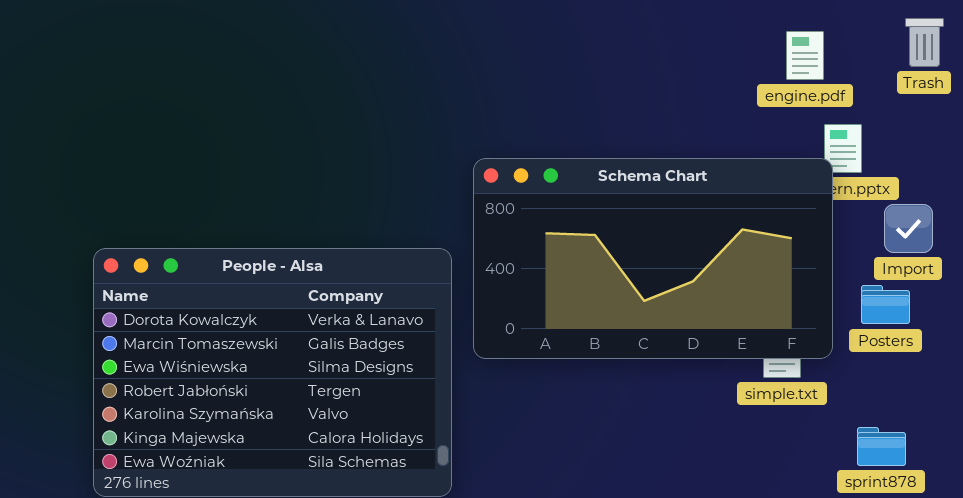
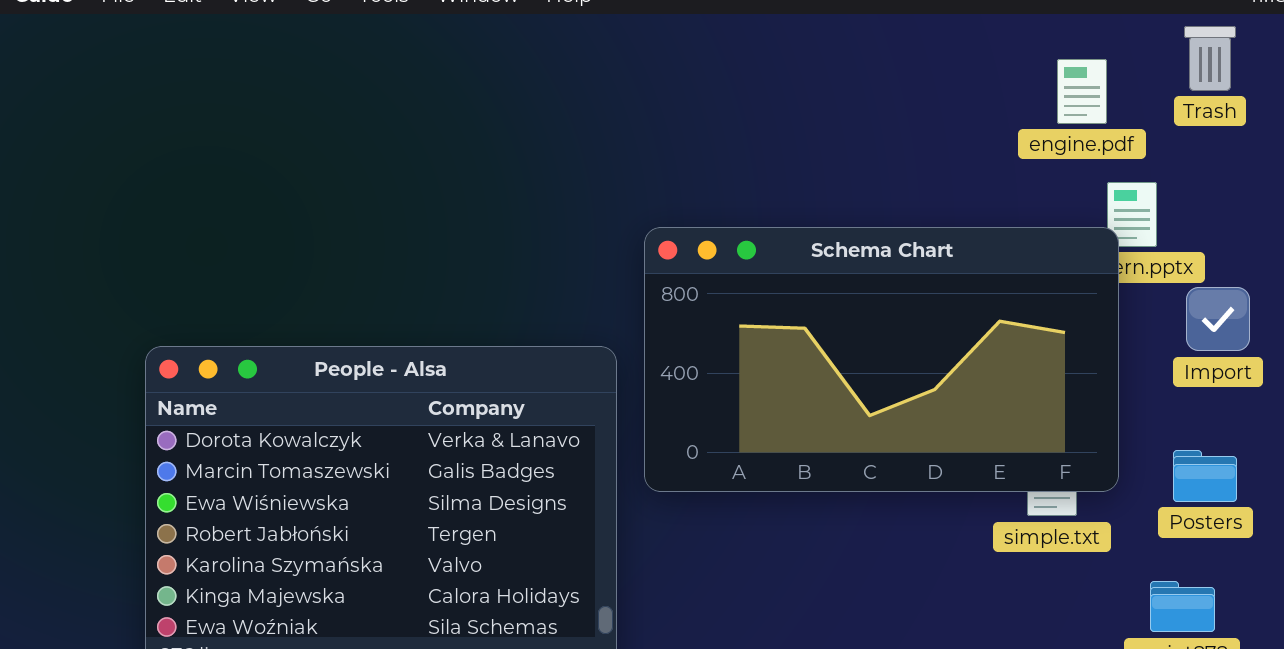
Trash: [905,18,944,67] -> [1184,26,1236,91], moved
Posters: [861,285,910,324] -> [1173,450,1237,502], moved

